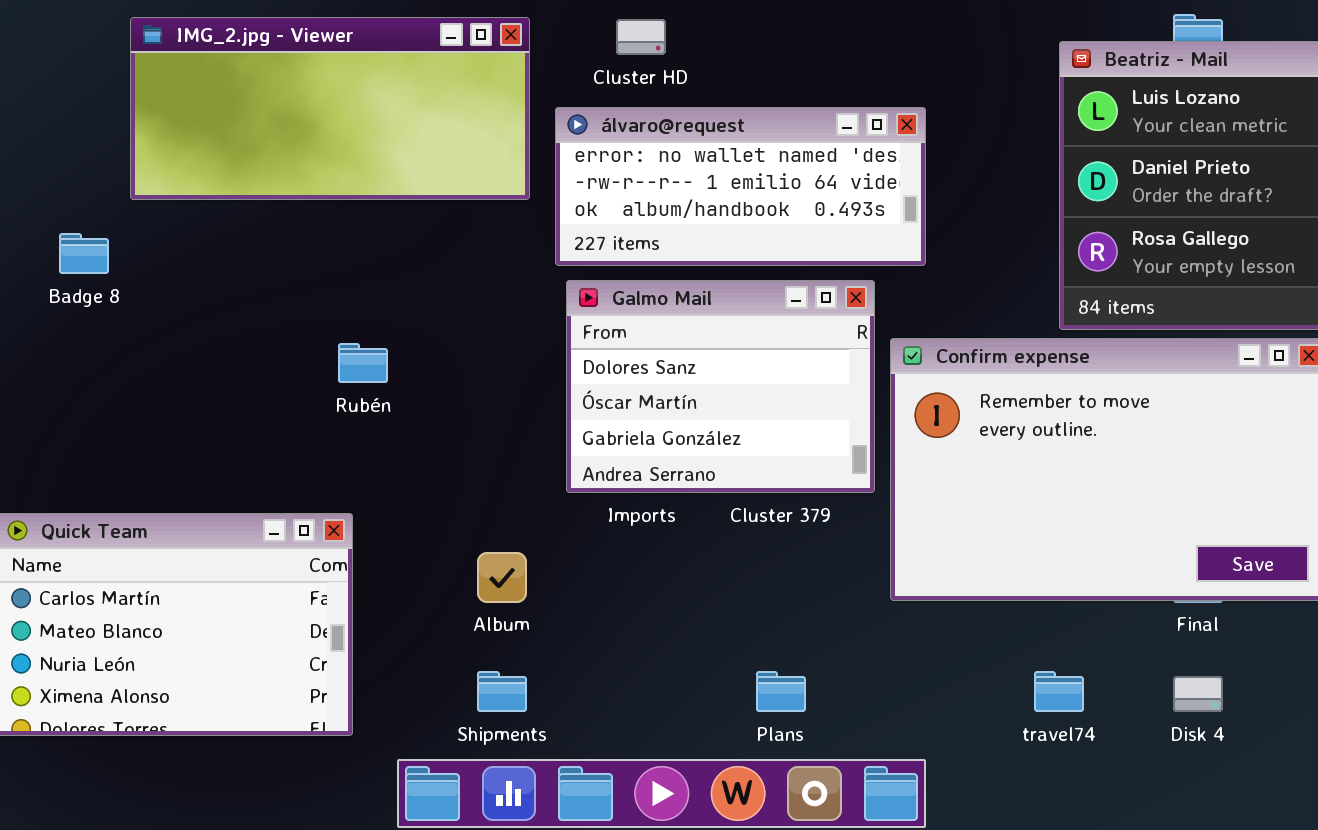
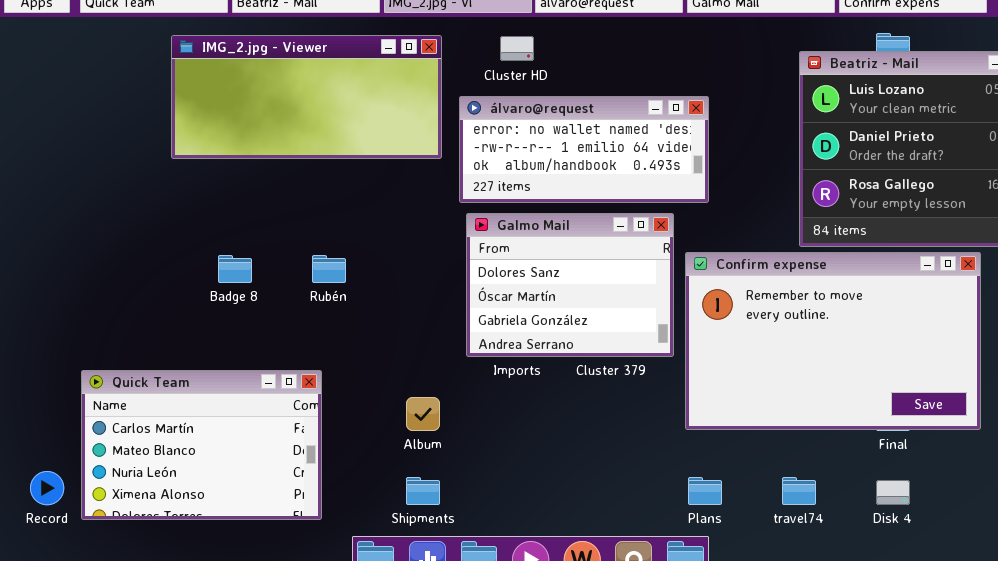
Badge 8: [59,233,109,274] -> [218,255,252,283], moved
Plans: [756,671,806,712] -> [688,477,722,505], moved

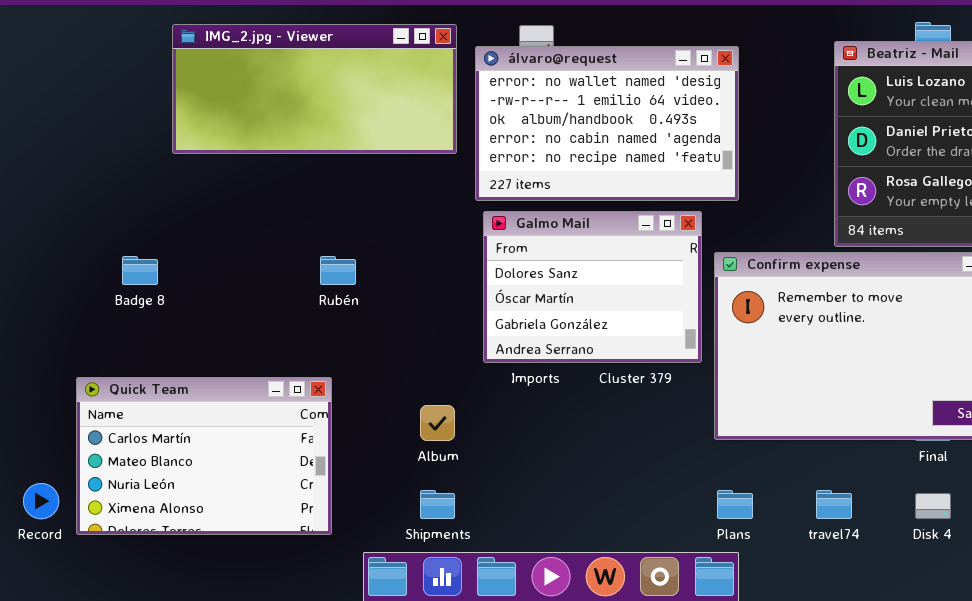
álvaro@request: [459,96,709,203] -> [475,46,739,201], resized
Badge 8: [218,255,252,283] -> [122,256,158,285], moved

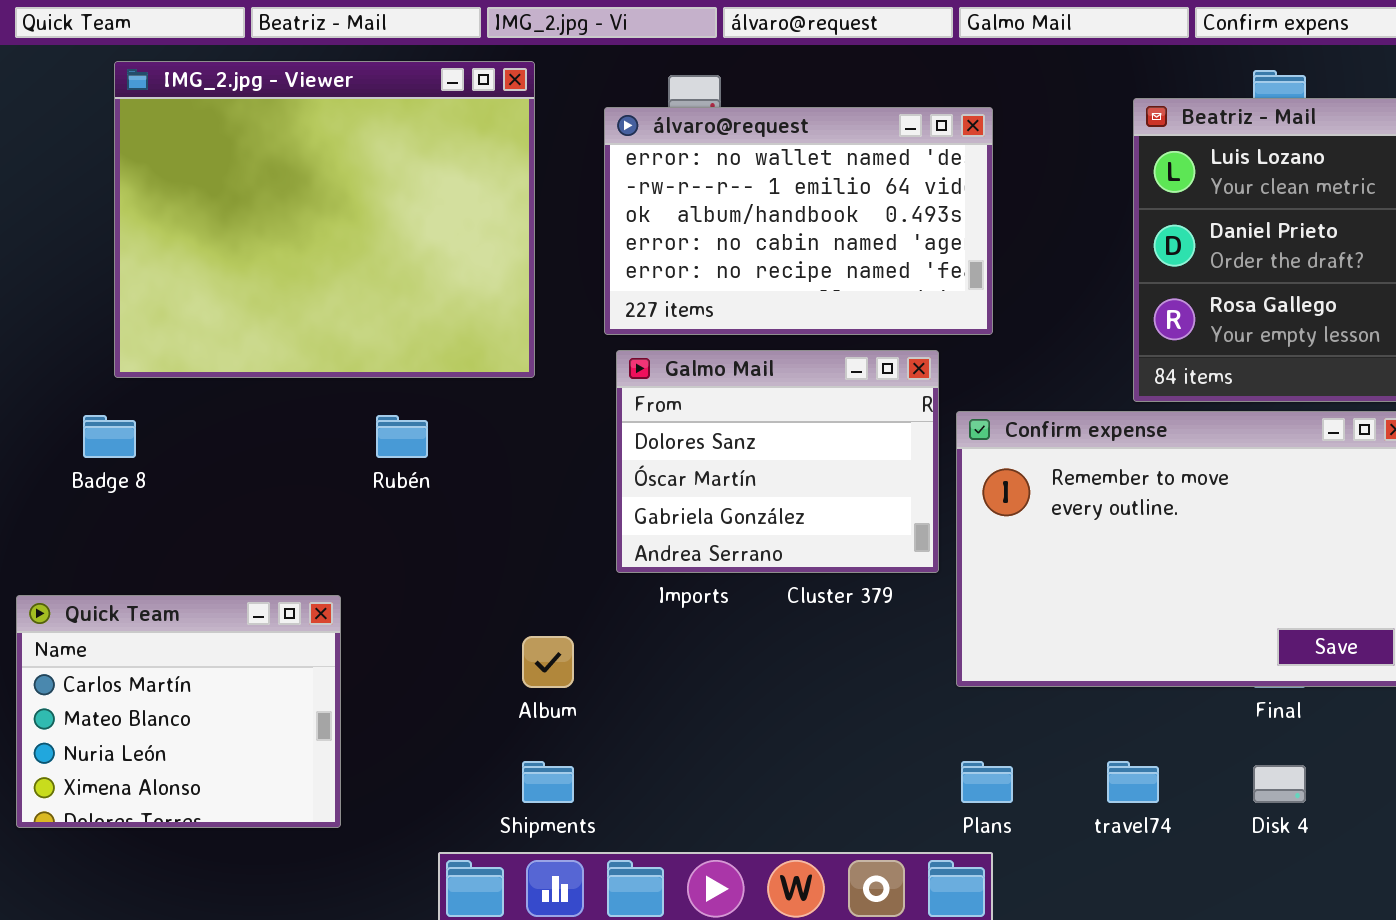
IMG_2.jpg - Viewer: [172,24,457,154] -> [114,61,535,378], moved, resized
Quick Team: [76,377,332,535] -> [16,595,341,828], resized

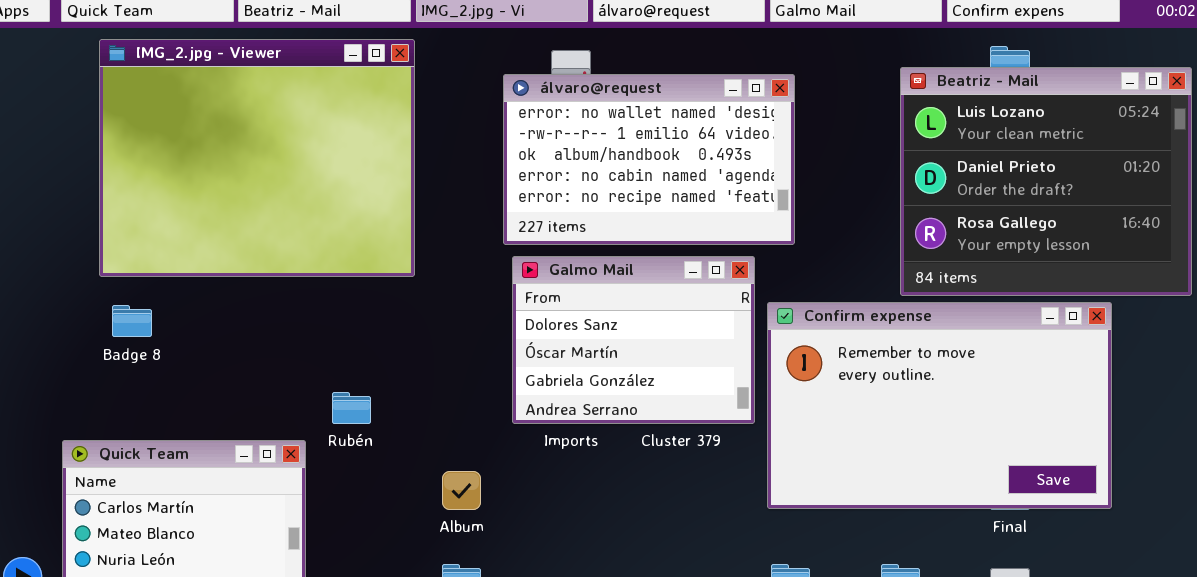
IMG_2.jpg - Viewer: [114,61,535,378] -> [99,39,415,277], moved
Rubén: [376,415,428,458] -> [332,392,371,424], moved

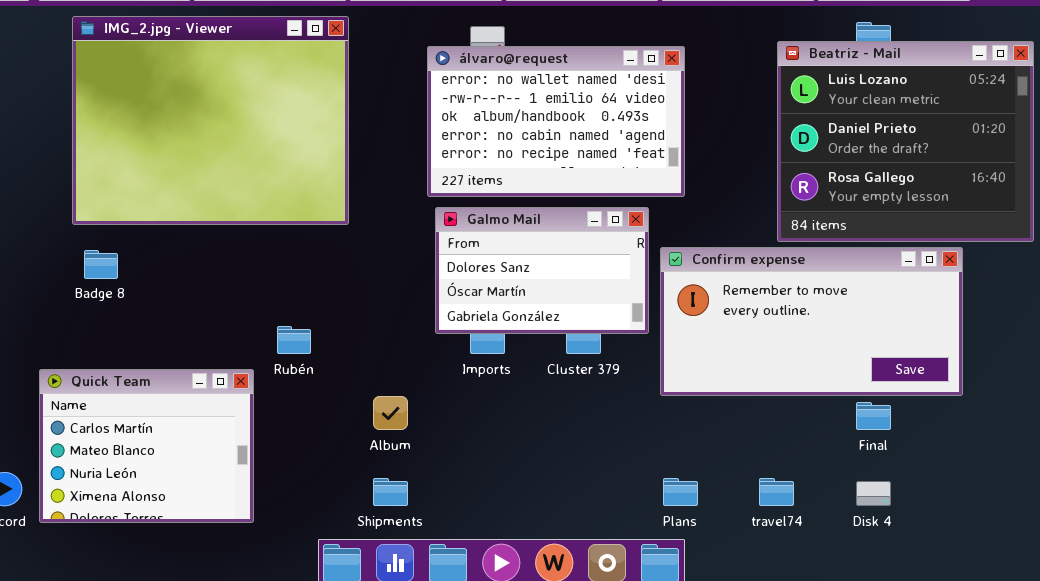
Galmo Mail: [512,256,755,424] -> [435,207,649,334], resized
Confirm expense: [767,302,1112,509] -> [660,247,963,396], resized

